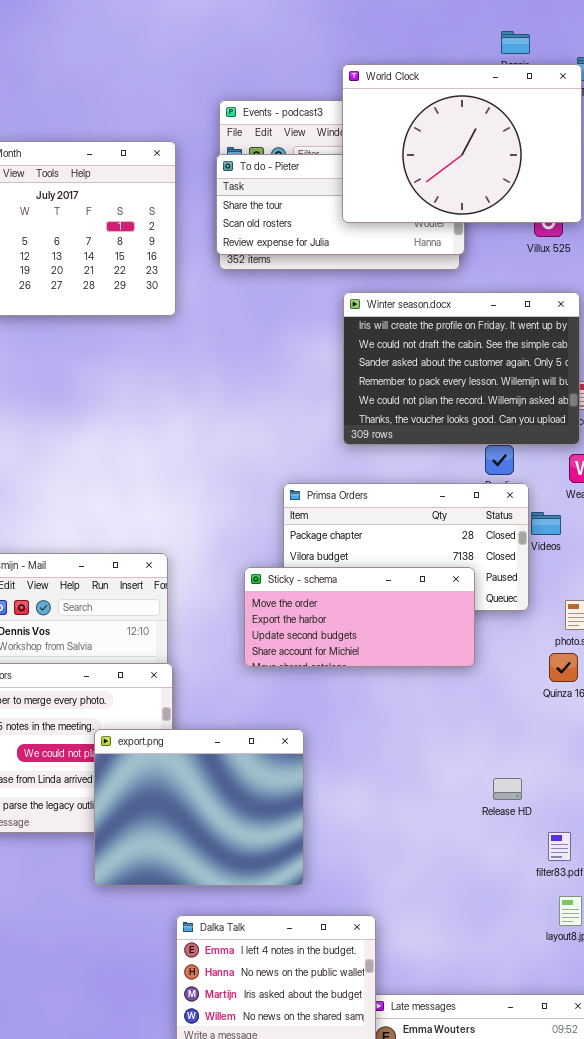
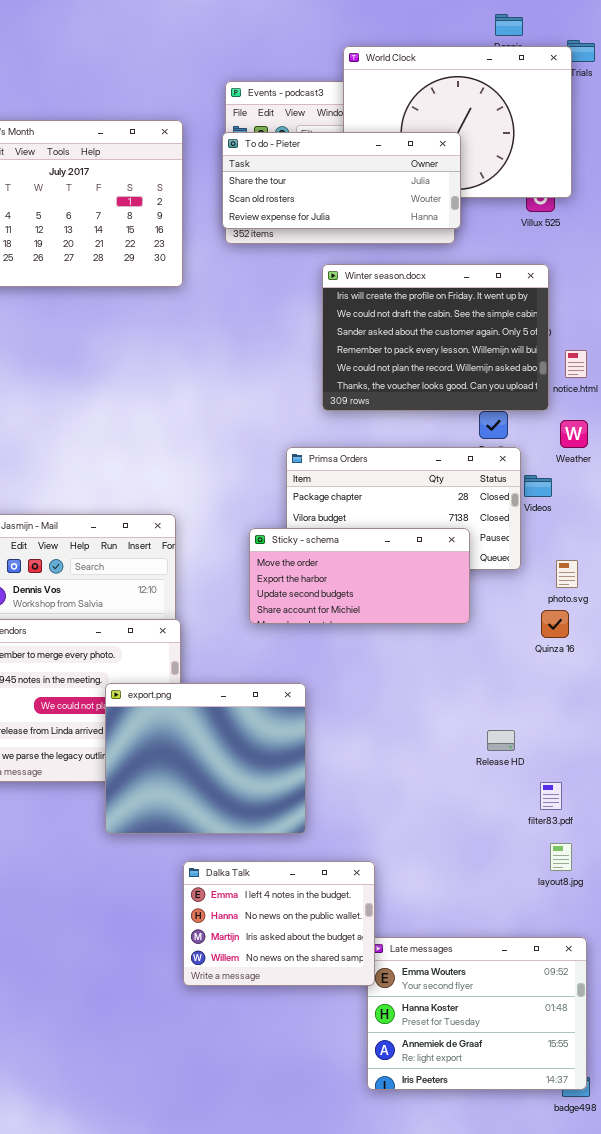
To do - Pieter: [216,154,465,255] -> [222,132,461,229], raised
Winter season.docx: [343,292,580,445] -> [322,264,549,411], moved

